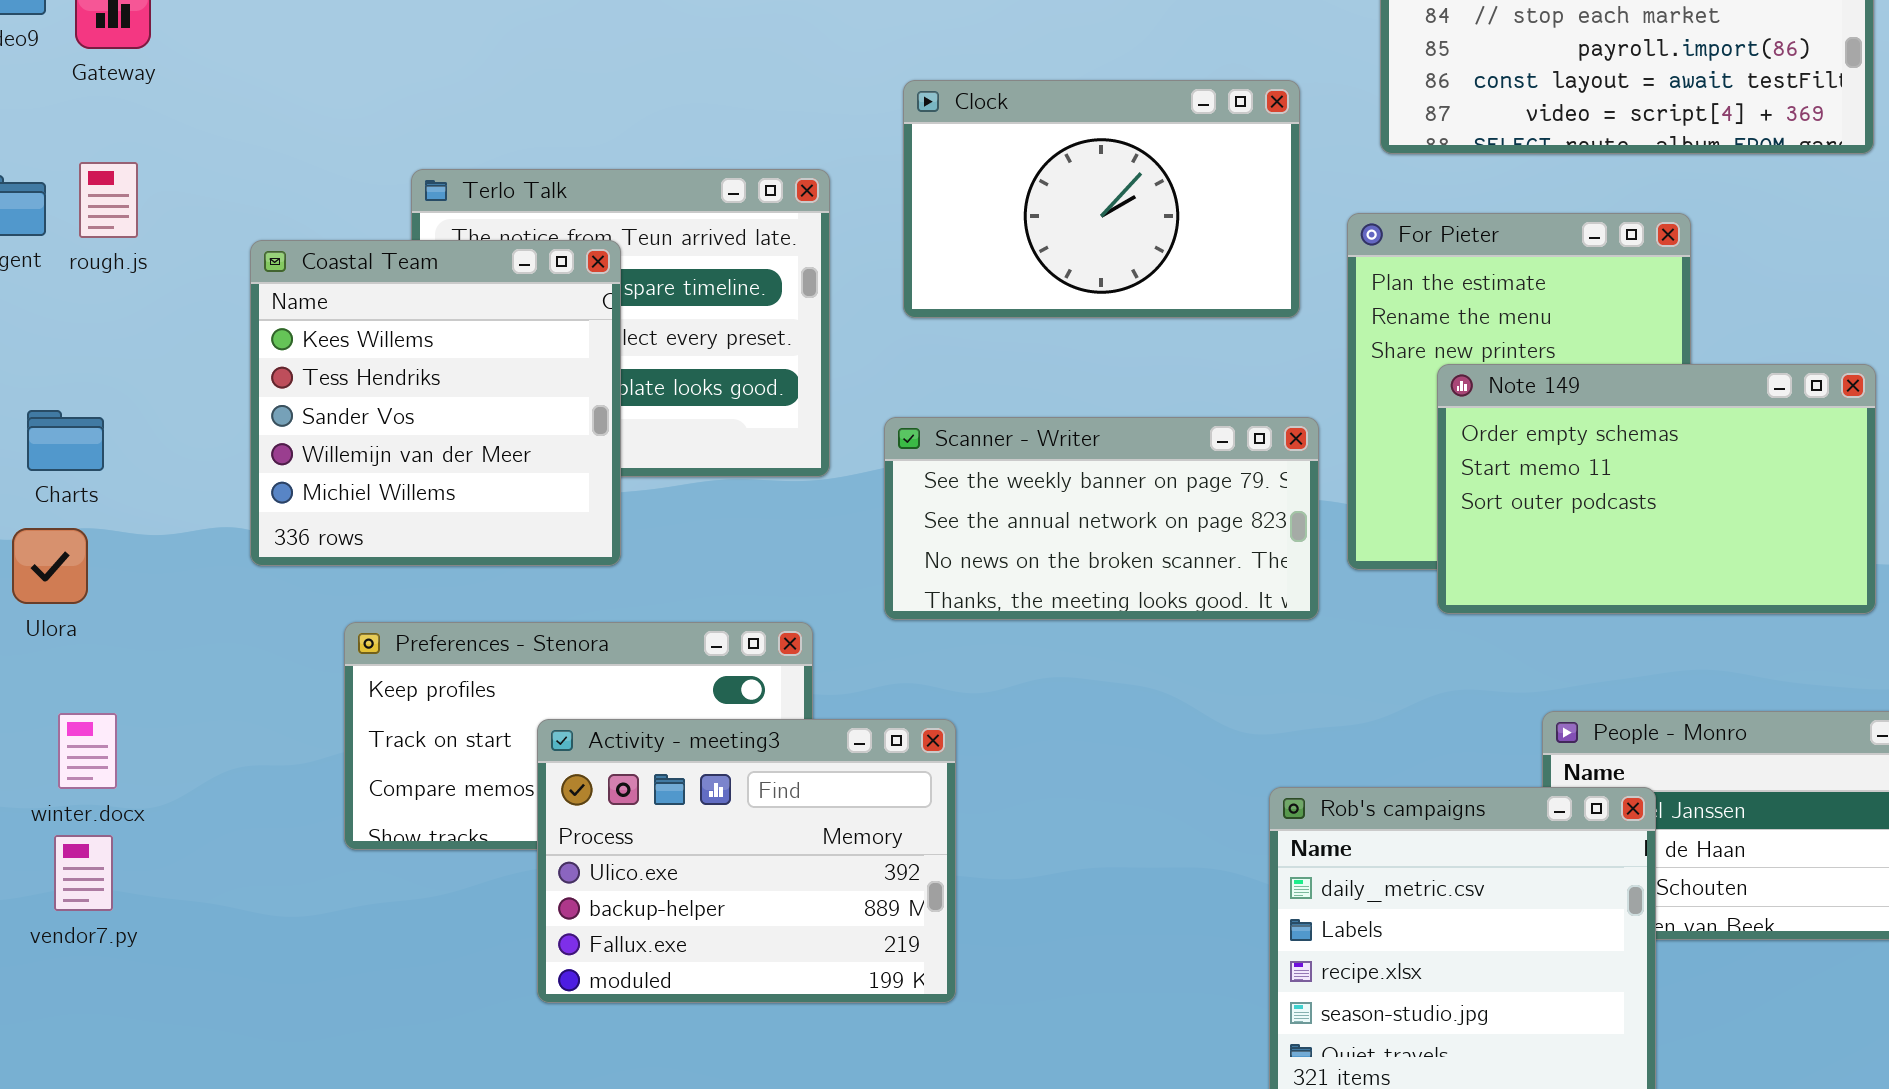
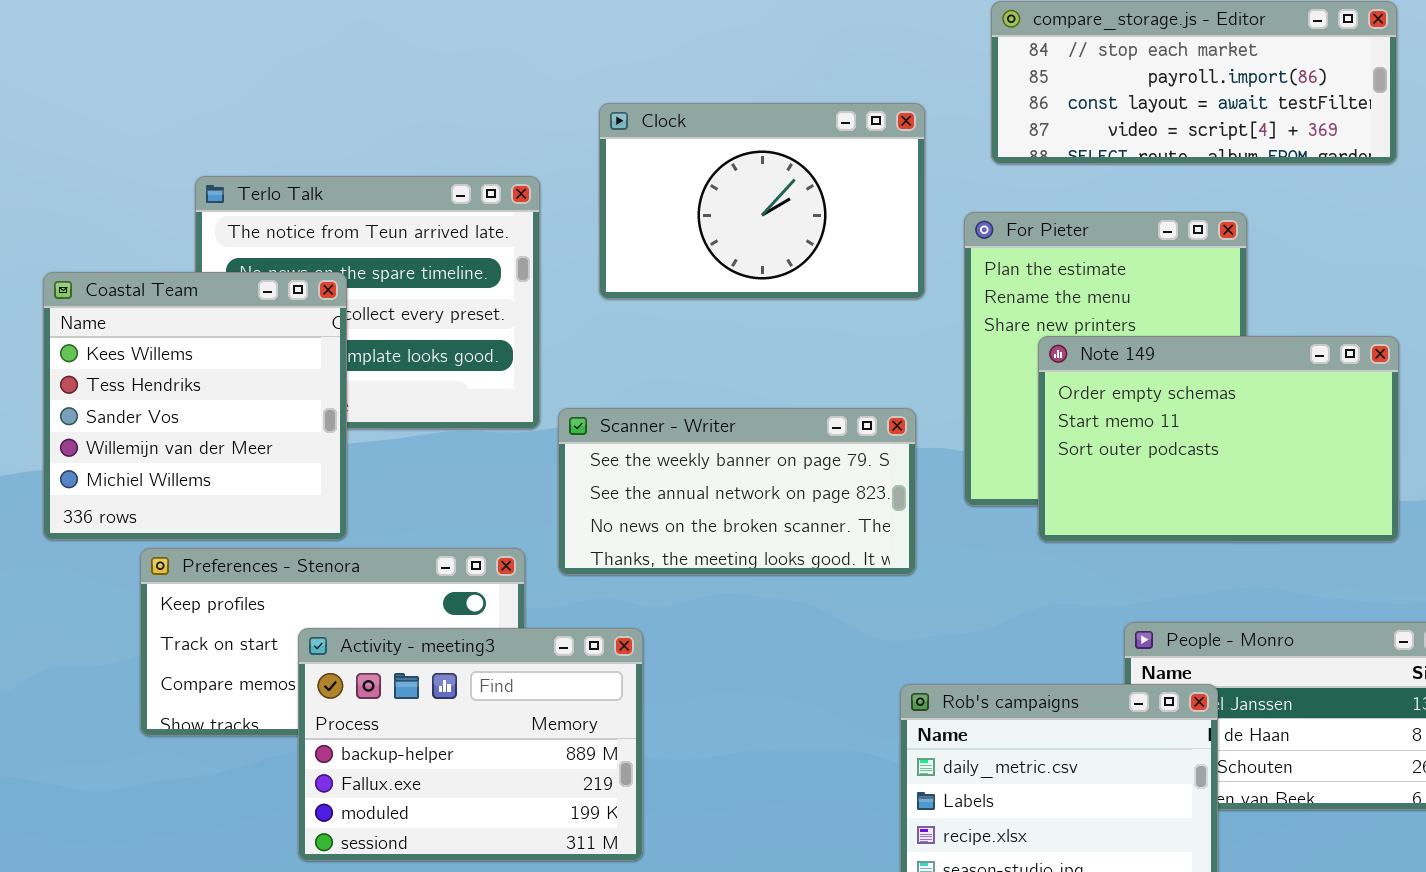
Coastal Team: [250,240,621,566] -> [43,272,347,540], moved
Scanner - Writer: [884,417,1319,620] -> [558,408,916,575], moved
Activity - meeting3: [537,719,956,1003] -> [298,628,643,861], scrolled down 1 row

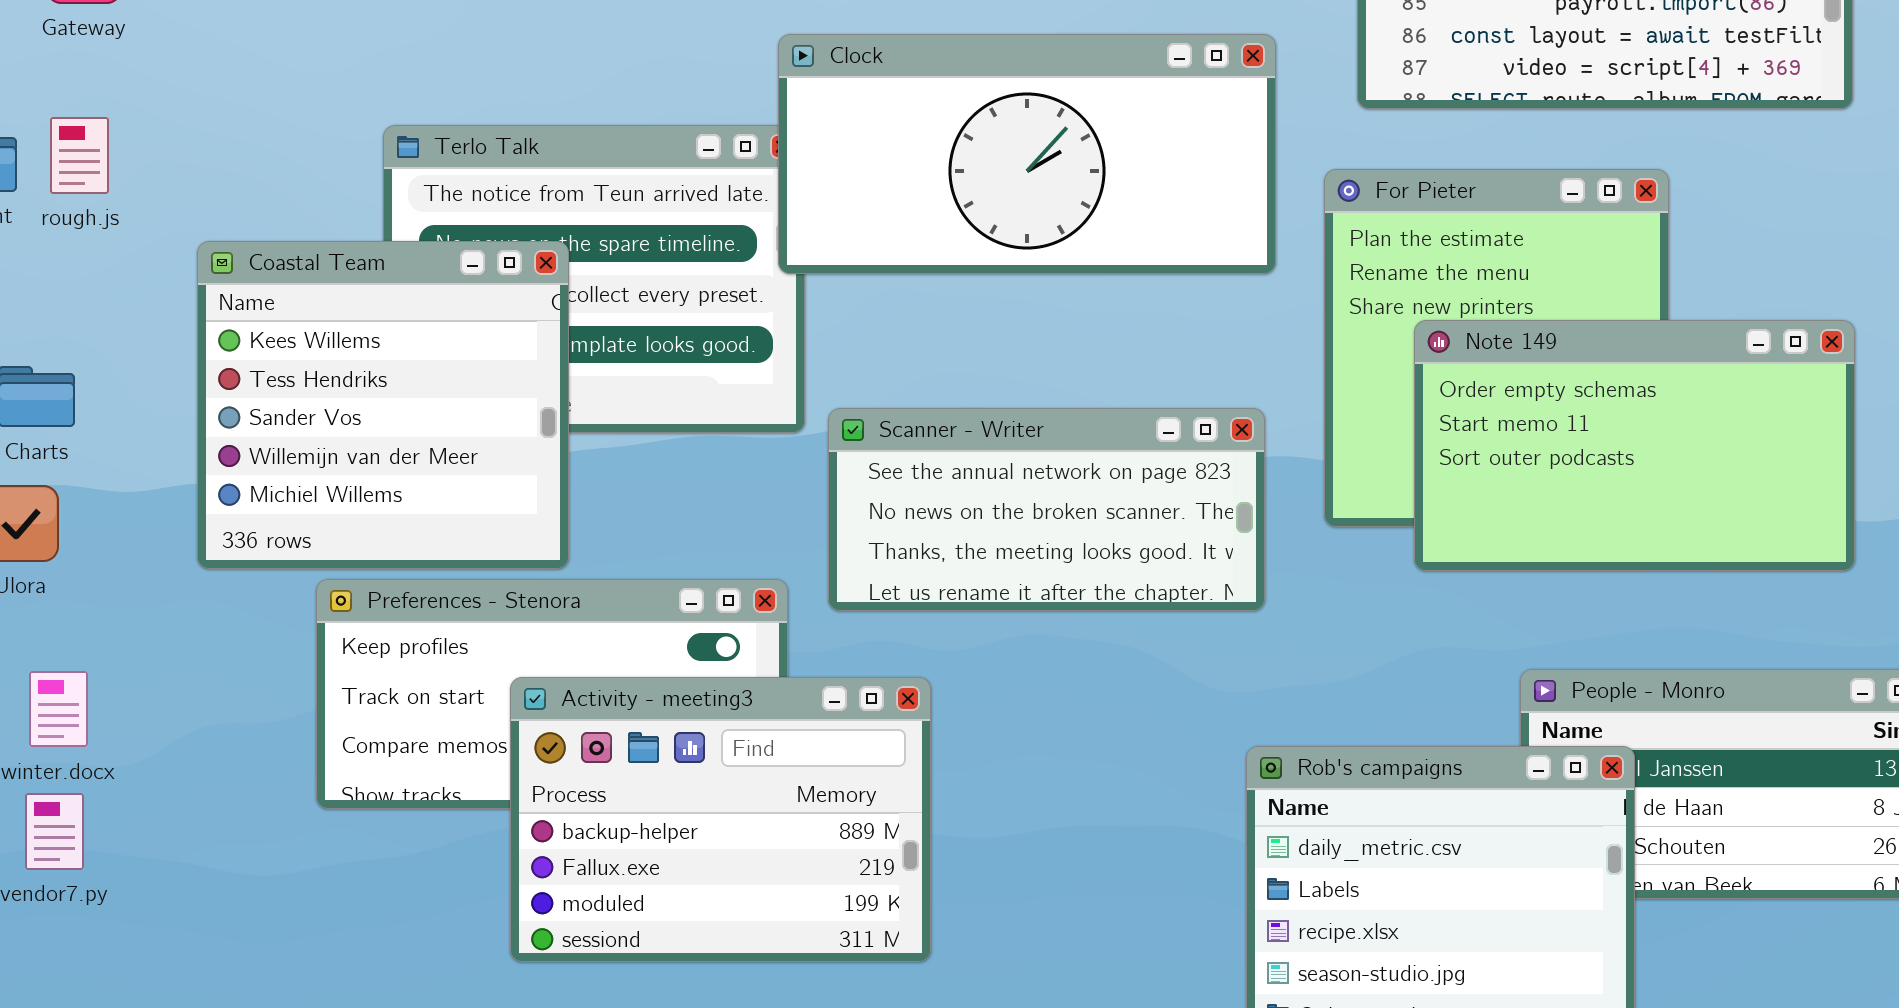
Clock: [599,103,925,299] -> [778,34,1276,274], resized
Scanner - Writer: [558,408,916,575] -> [828,408,1265,611], scrolled down 1 row

